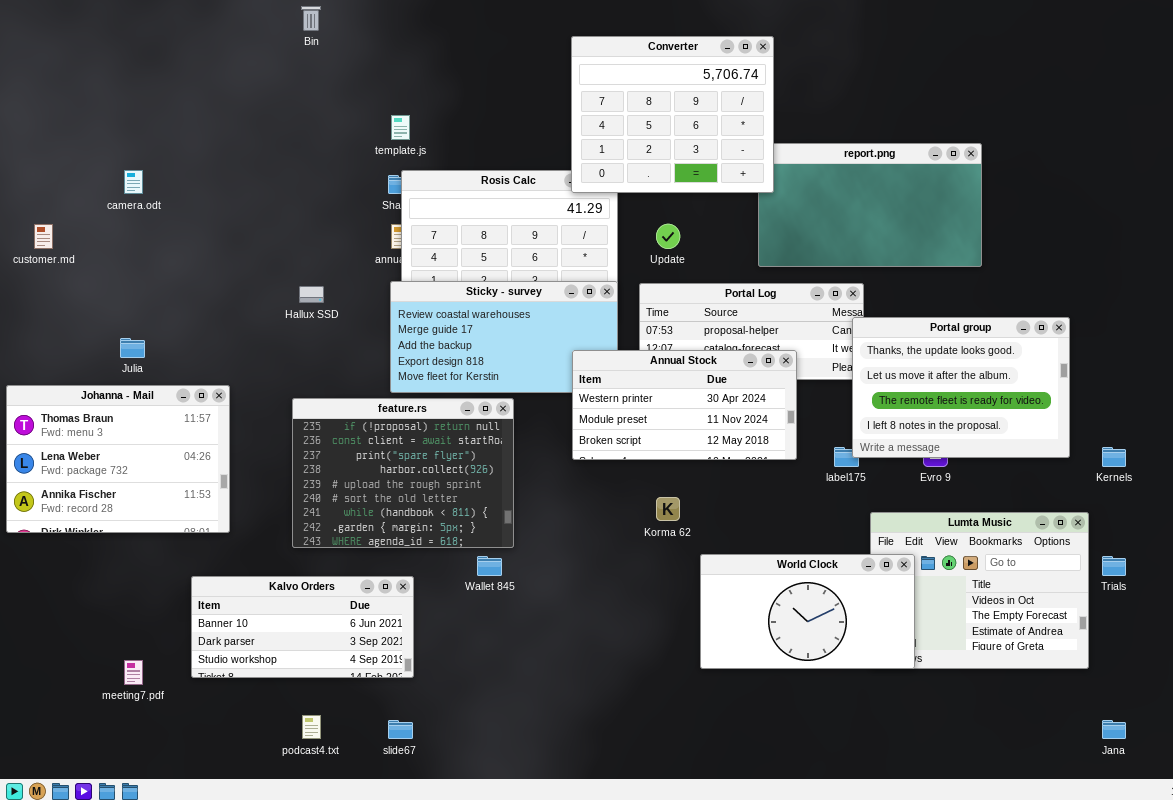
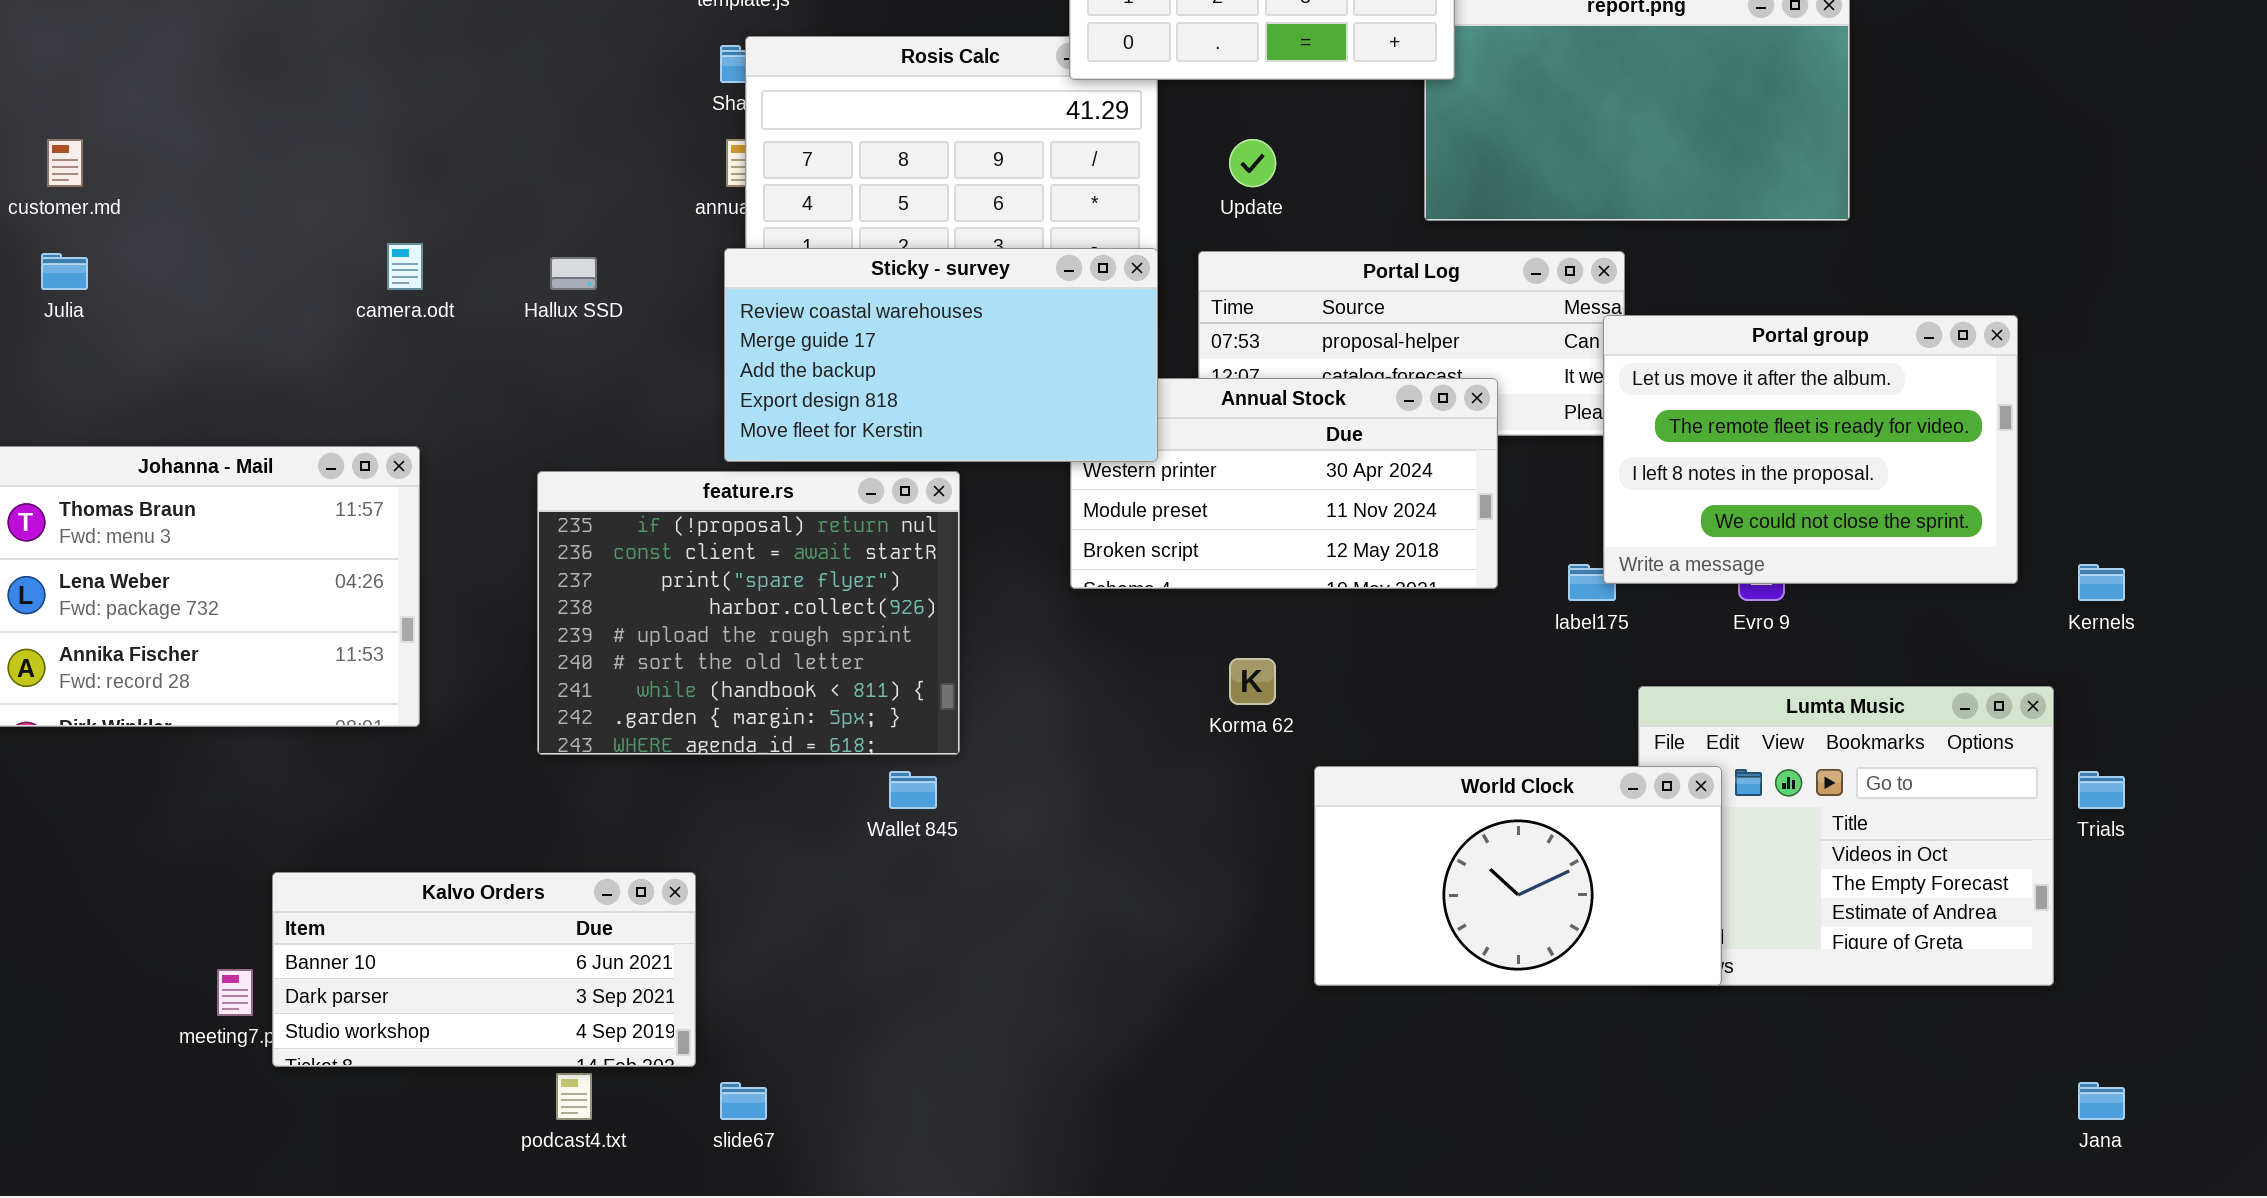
camera.odt: [124,170,143,194] -> [387,243,423,290], moved
Sticky - survey: [390,281,618,393] -> [724,248,1158,462], raised
Portal group: [852,317,1070,458] -> [1603,315,2018,584], scrolled down 1 row
Julia: [120,338,145,358] -> [41,253,88,290], moved
Kalvo Orders: [191,576,414,678] -> [272,872,696,1067], moved

